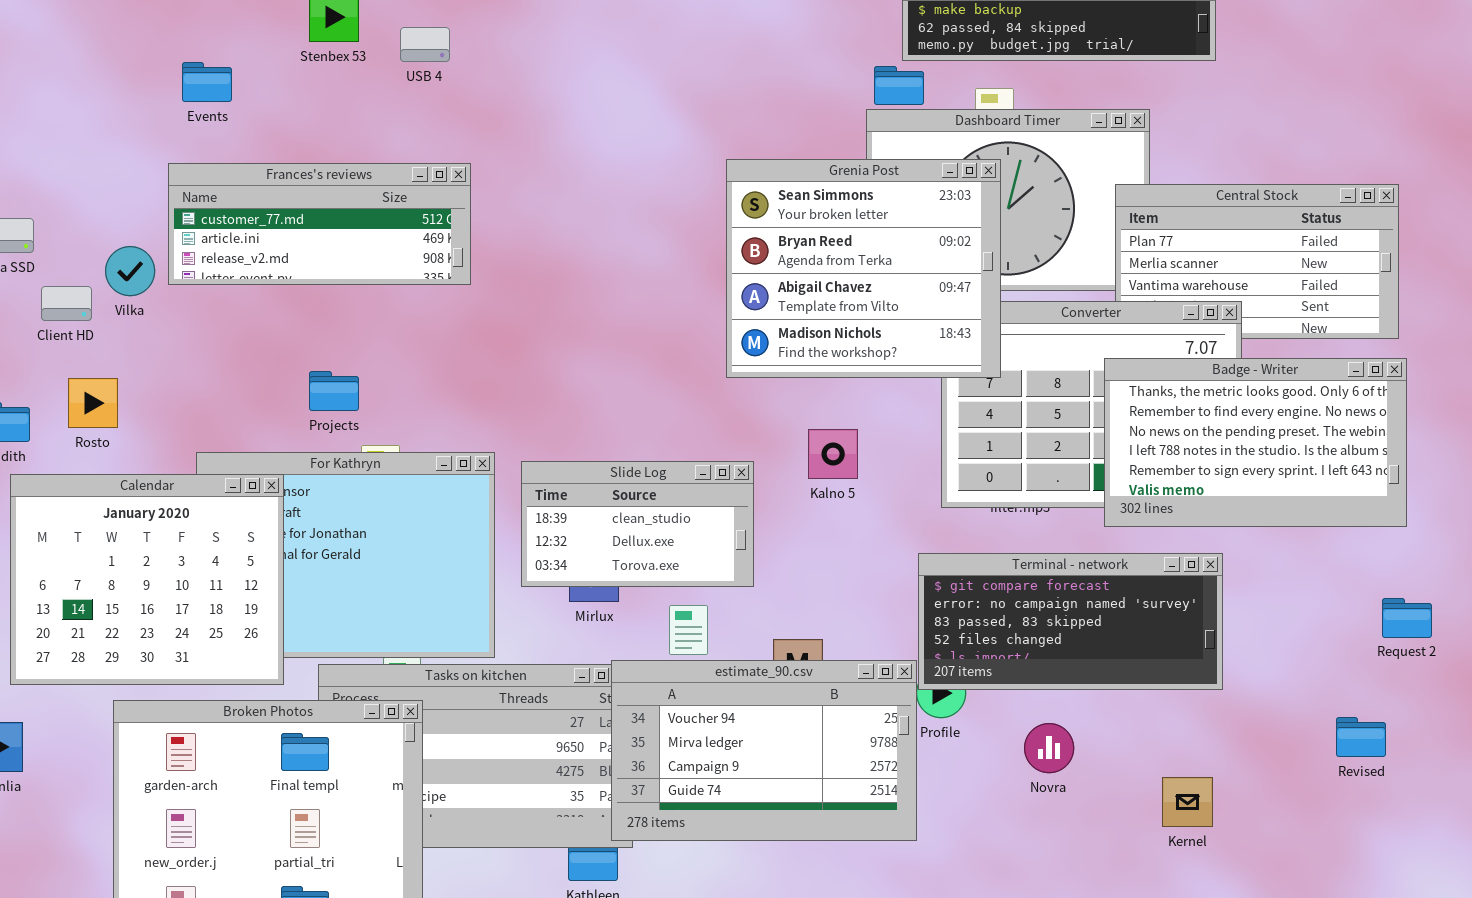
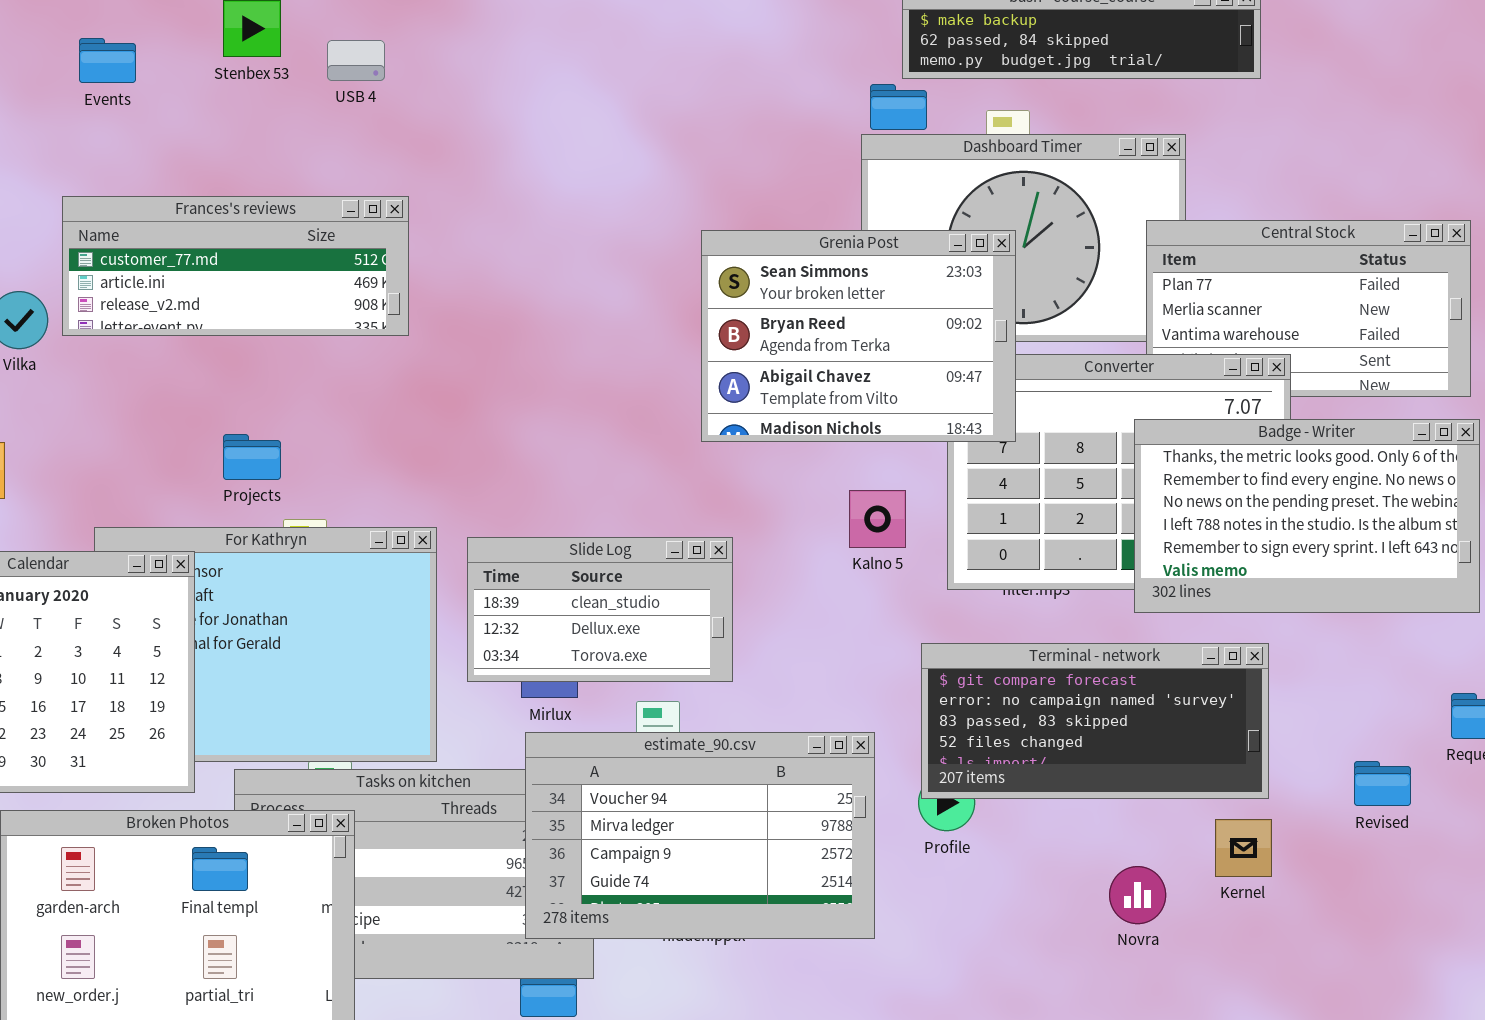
Events: [182,62,232,102] -> [79,38,136,83], moved
Grenia Post: [726,159,1001,378] -> [701,230,1016,442], resized
Kalno 5: [808,429,858,479] -> [849,490,906,548], moved
estimate_90.csv: [611,660,917,841] -> [525,732,875,939], moved
Revised: [1336,717,1386,757] -> [1354,761,1411,806], moved
Novra: [1024,723,1074,773] -> [1109,866,1166,924], moved
Kernel: [1162,777,1213,827] -> [1215,819,1272,877], moved

